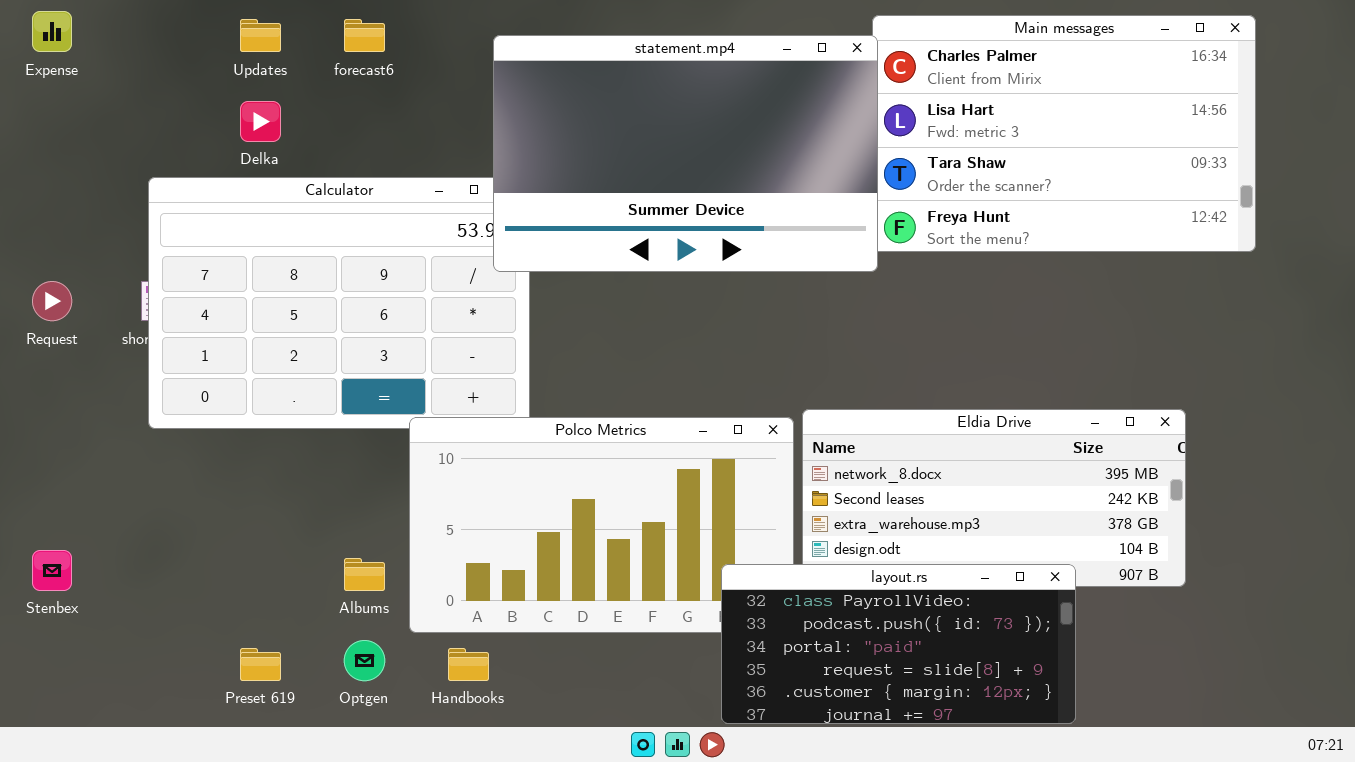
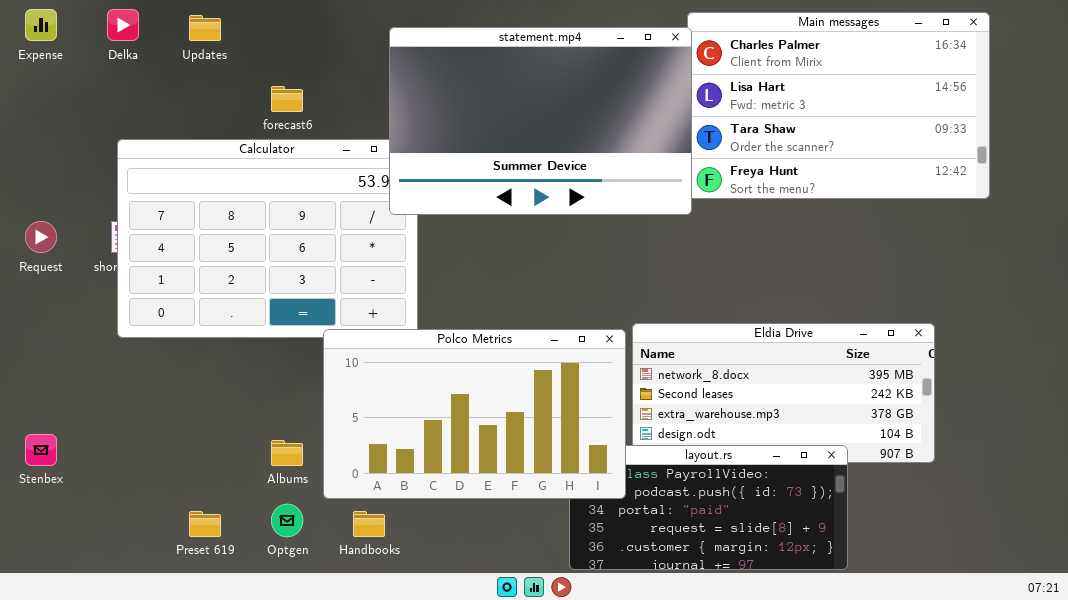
forecast6: [344,19,385,52] -> [271,86,303,112], moved
Delka: [240,101,281,142] -> [107,9,139,41], moved
Polco Metrics: [409,417,794,633] -> [323,329,626,499], raised

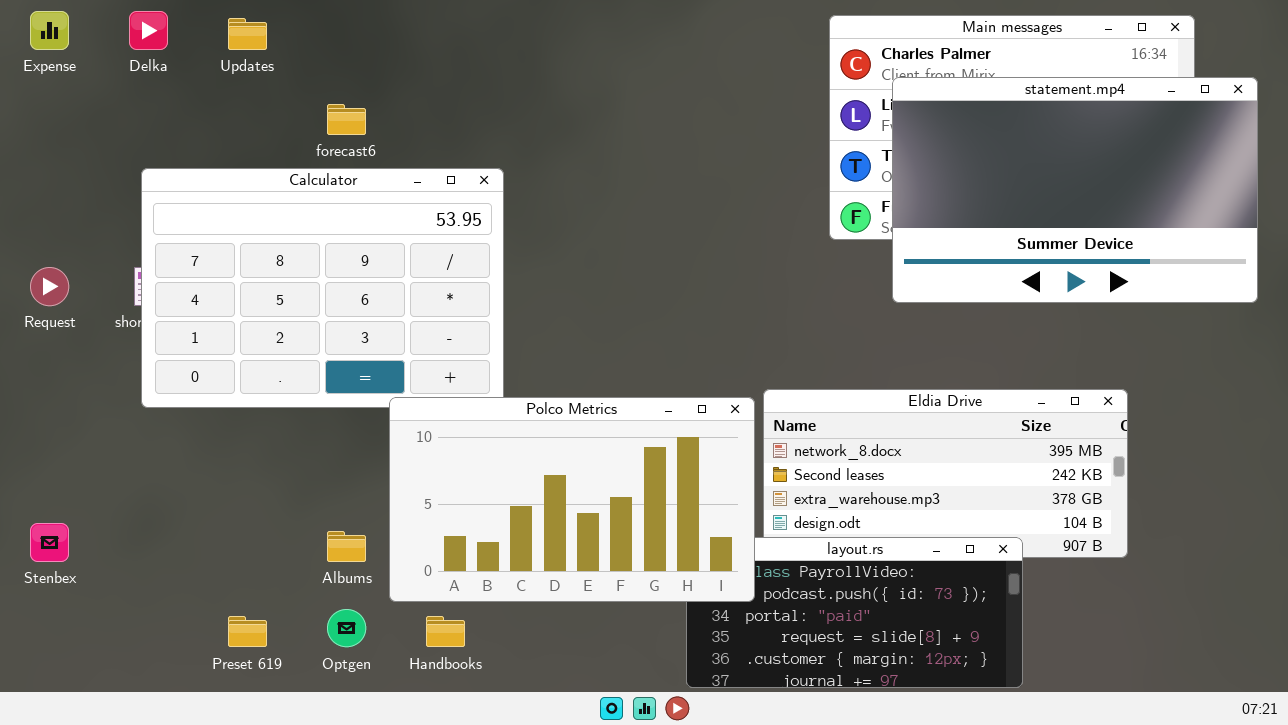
statement.mp4: [389,27,692,215] -> [892,77,1258,303], moved

